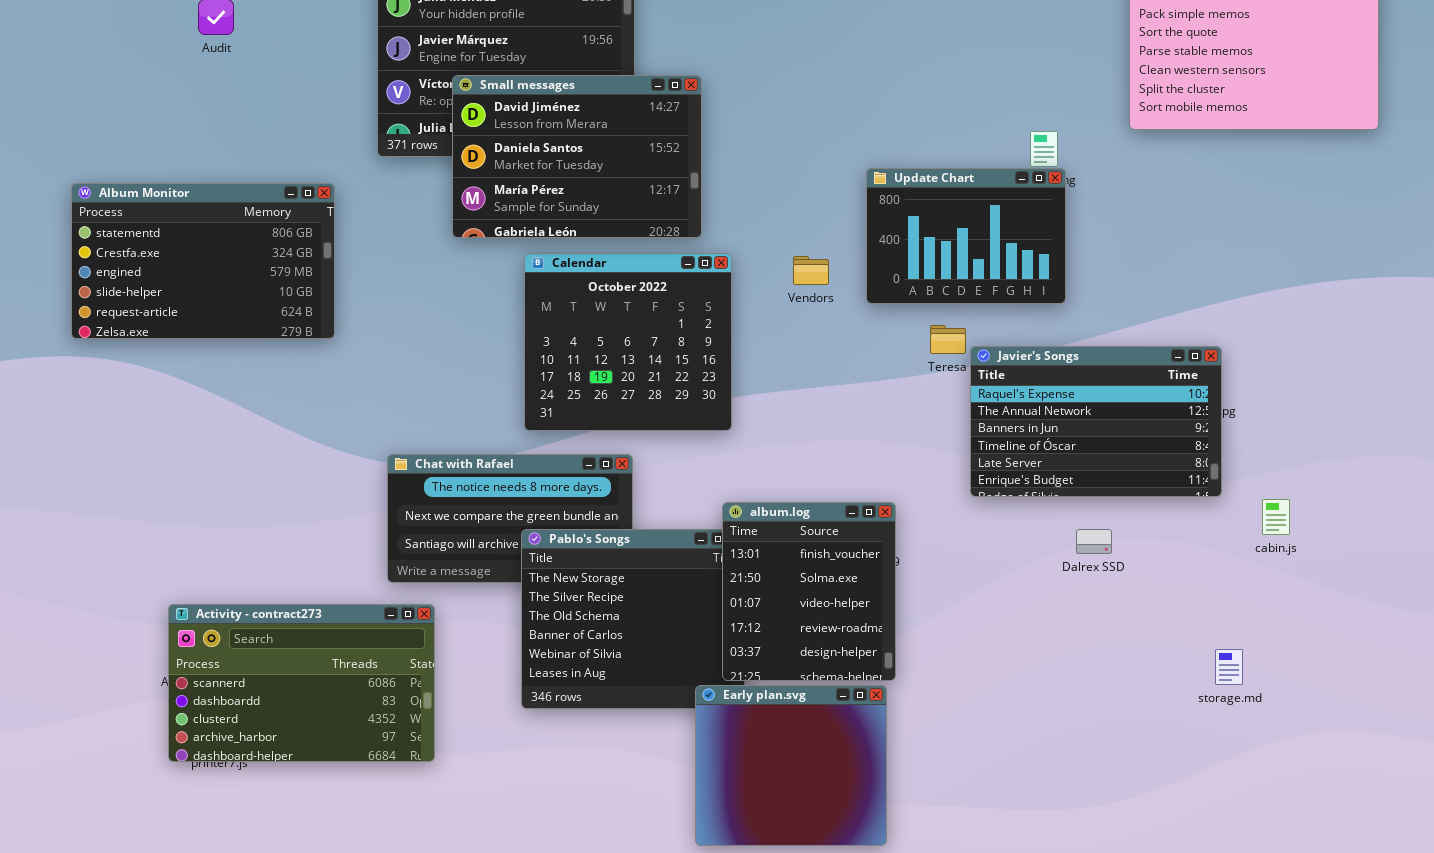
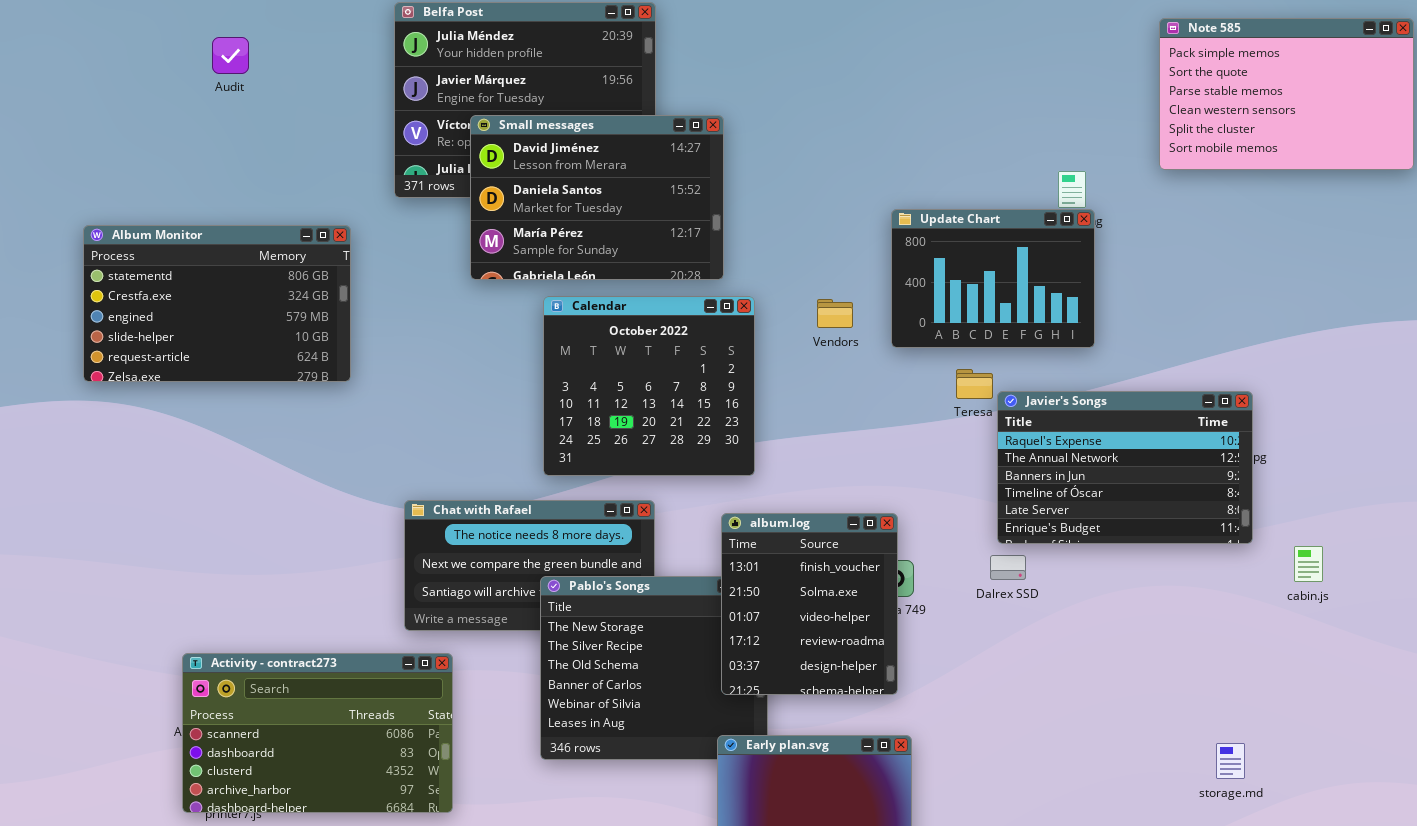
album.log: [722,502,896,681] -> [721,513,898,695], moved
Dalrex SSD: [1076,529,1112,554] -> [990,555,1026,580], moved
storage.md: [1215,649,1243,685] -> [1216,743,1245,779], moved

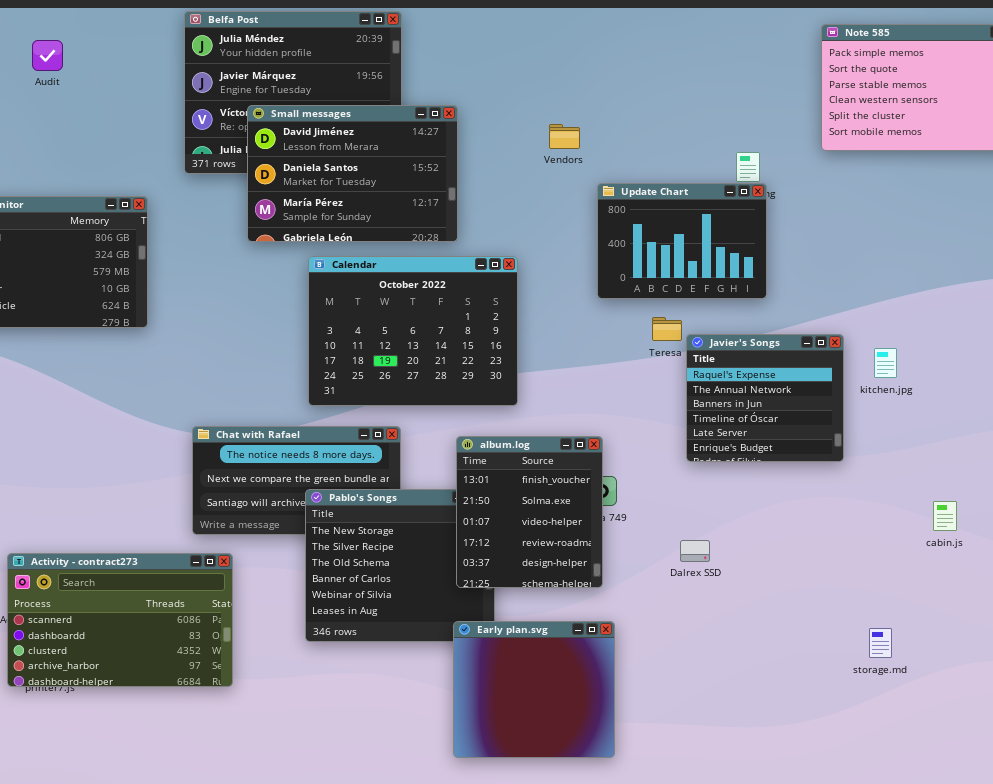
Calendar: [543,296,755,476] -> [308,256,518,406], resized
Vendors: [817,299,853,328] -> [549,124,580,149], moved
Javier's Songs: [997,391,1253,544] -> [686,334,844,462], resized
cabin.js: [1294,546,1323,582] -> [933,501,957,531], moved
Dalrex SSD: [990,555,1026,580] -> [680,540,710,562], moved

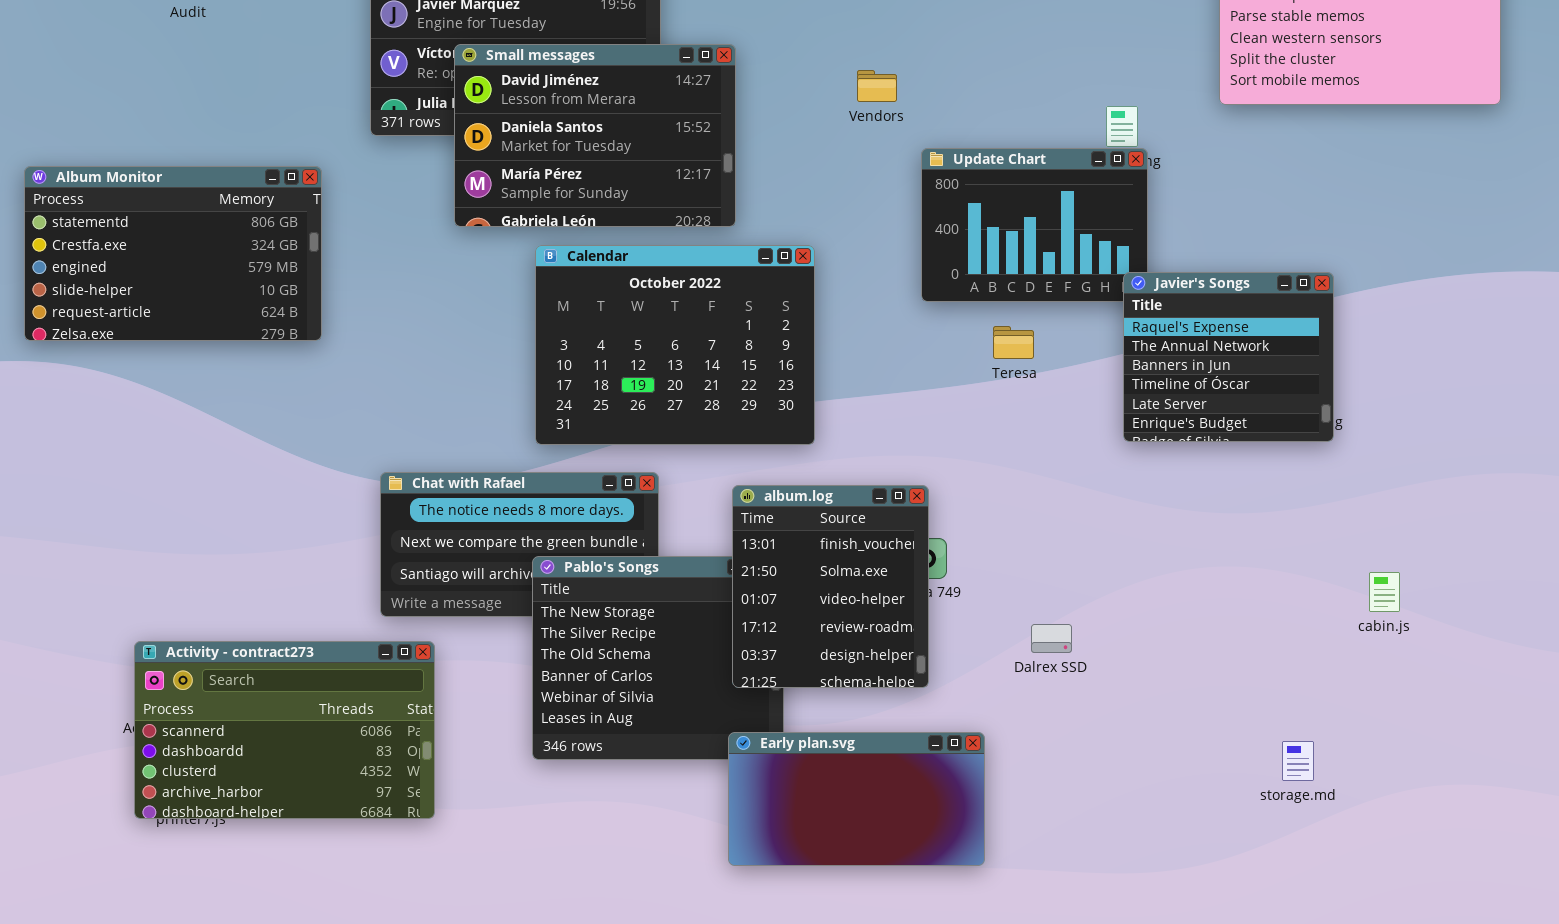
Javier's Songs: [686,334,844,462] -> [1123,272,1334,442], moved
Early plan.svg: [453,621,615,758] -> [728,732,985,866], resized

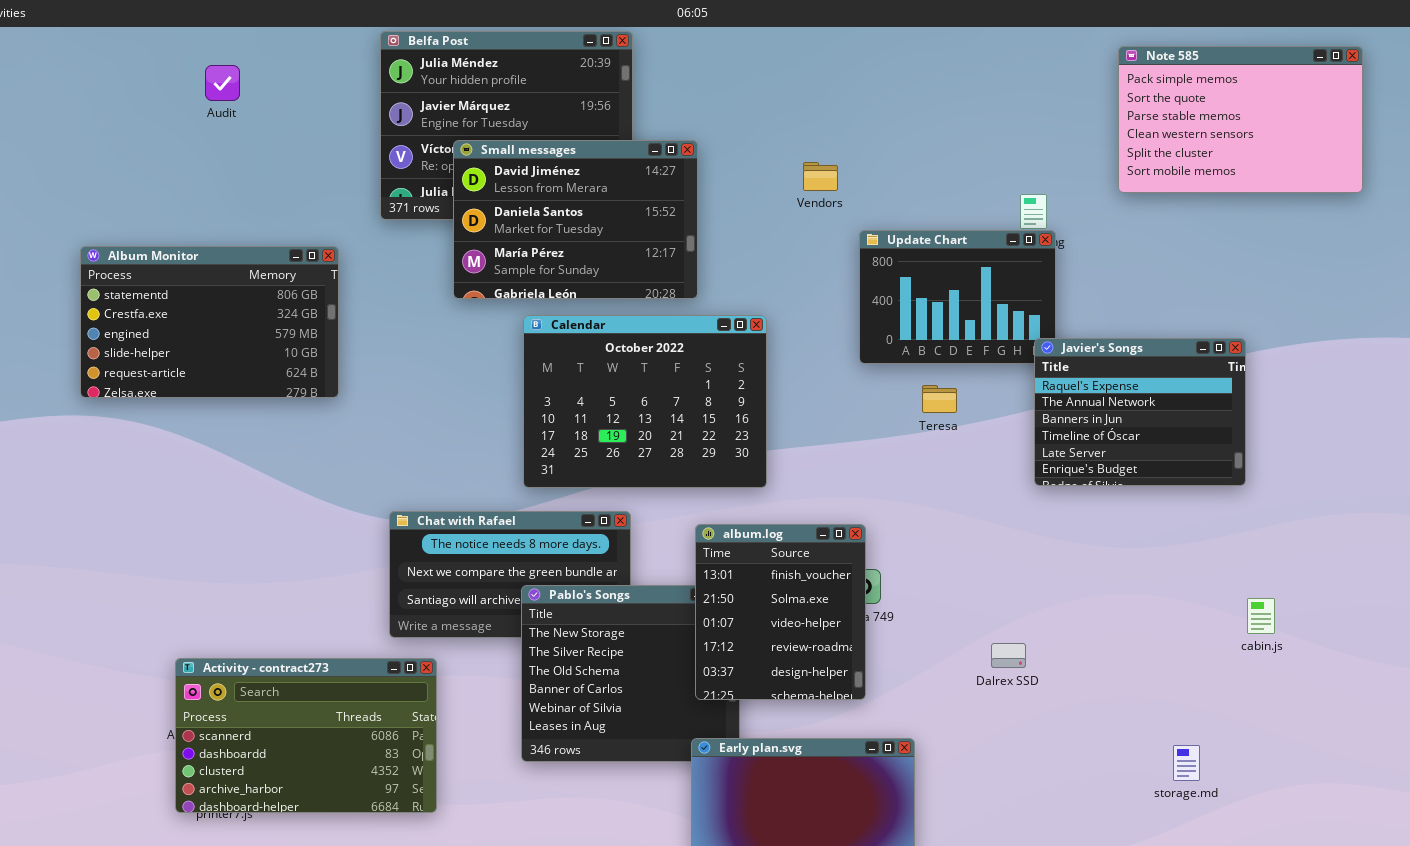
Javier's Songs: [1123,272,1334,442] -> [1034,338,1246,486], resized
Dalrex SSD: [1031,624,1072,653] -> [991,643,1026,668], moved

